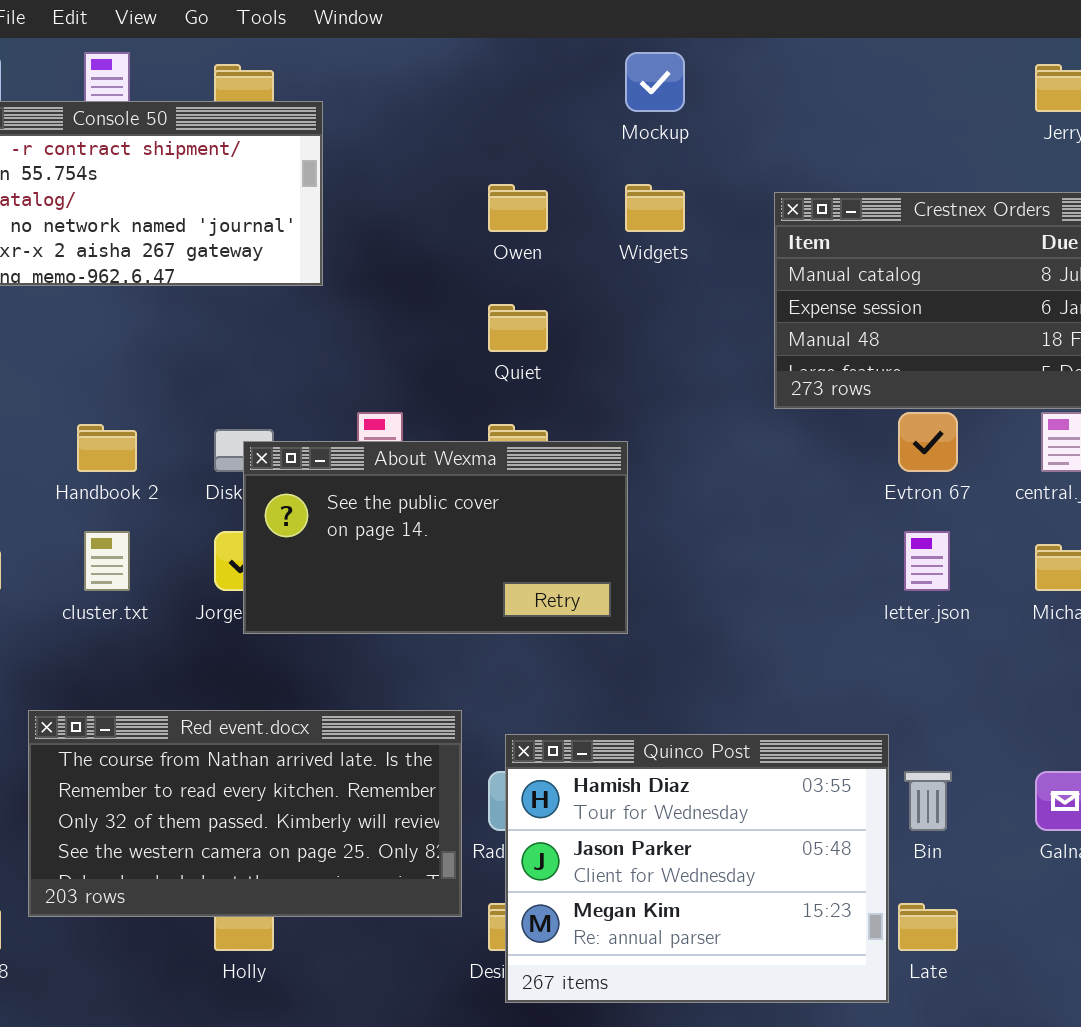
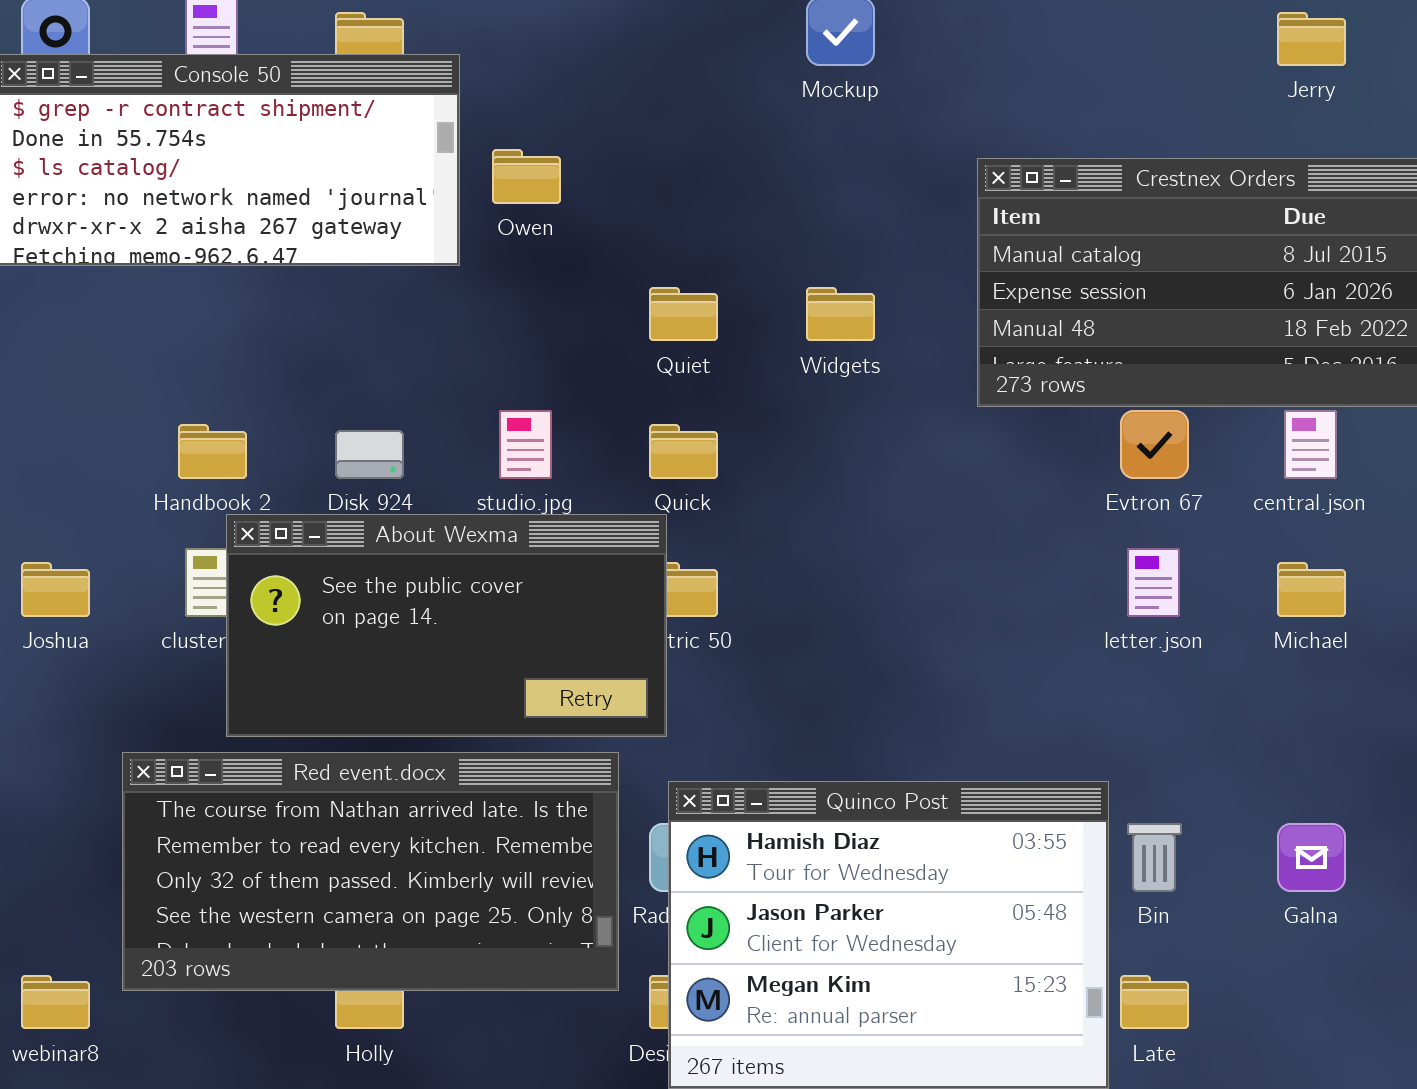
Owen: [488,184,548,232] -> [492,149,561,204], moved
Widgets: [625,184,685,232] -> [806,287,875,341], moved
About Wexma: [243,441,628,634] -> [226,514,667,737], moved

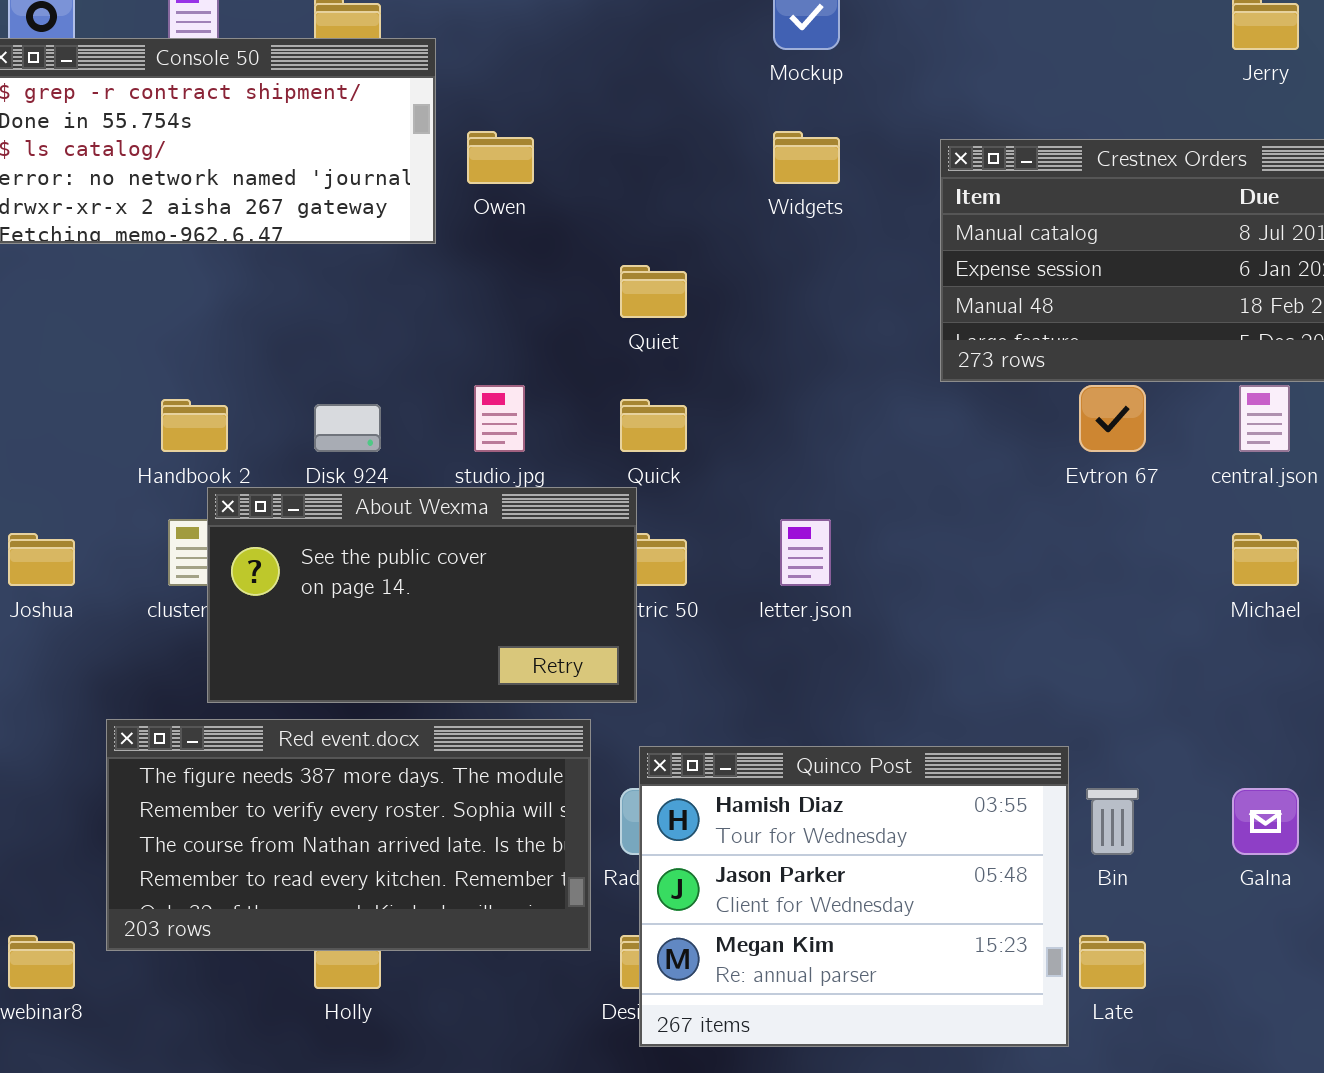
Widgets: [806,287,875,341] -> [773,131,840,184], moved
letter.json: [1127,548,1180,617] -> [780,519,831,586], moved
Red event.docx: [122,752,619,991] -> [106,719,591,951], scrolled up 2 rows

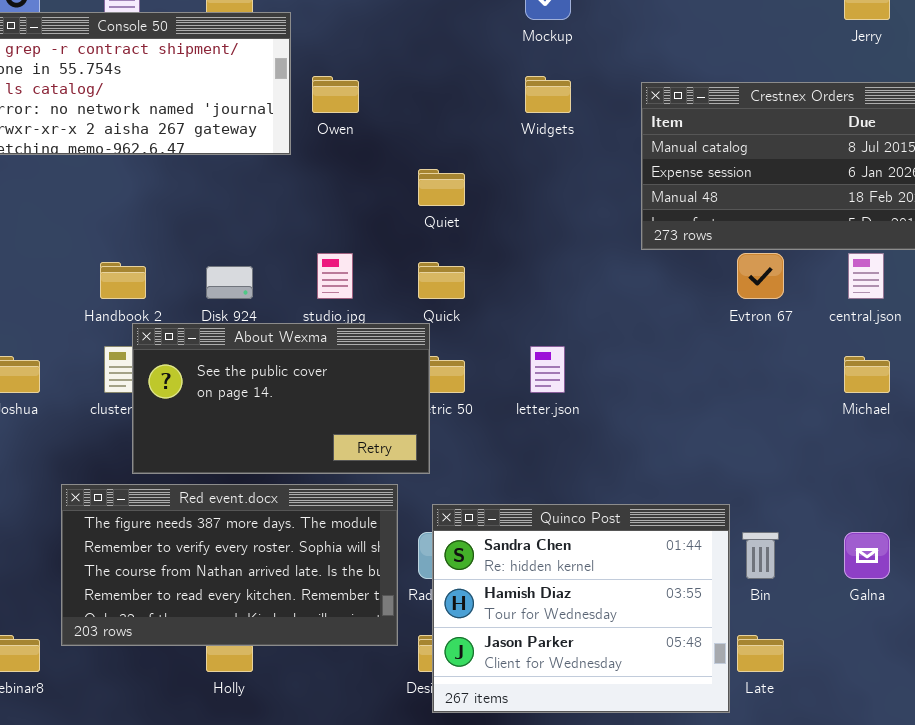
Quinco Post: [639,746,1069,1047] -> [432,504,730,713], scrolled up 1 row

